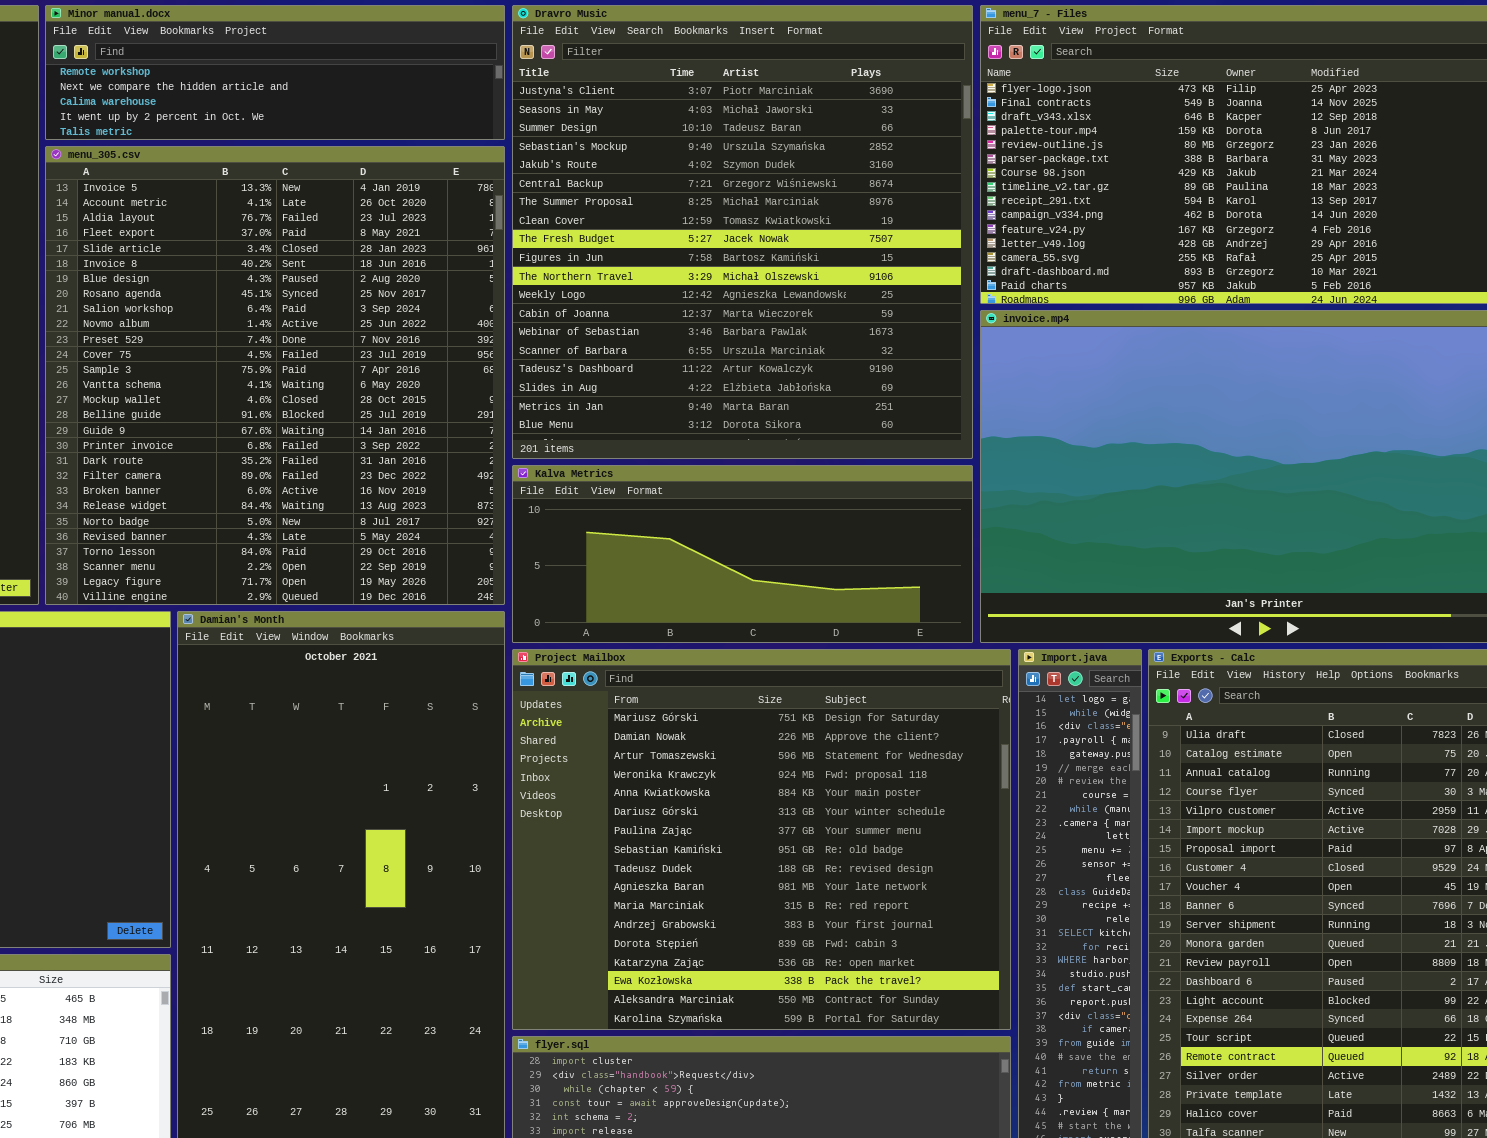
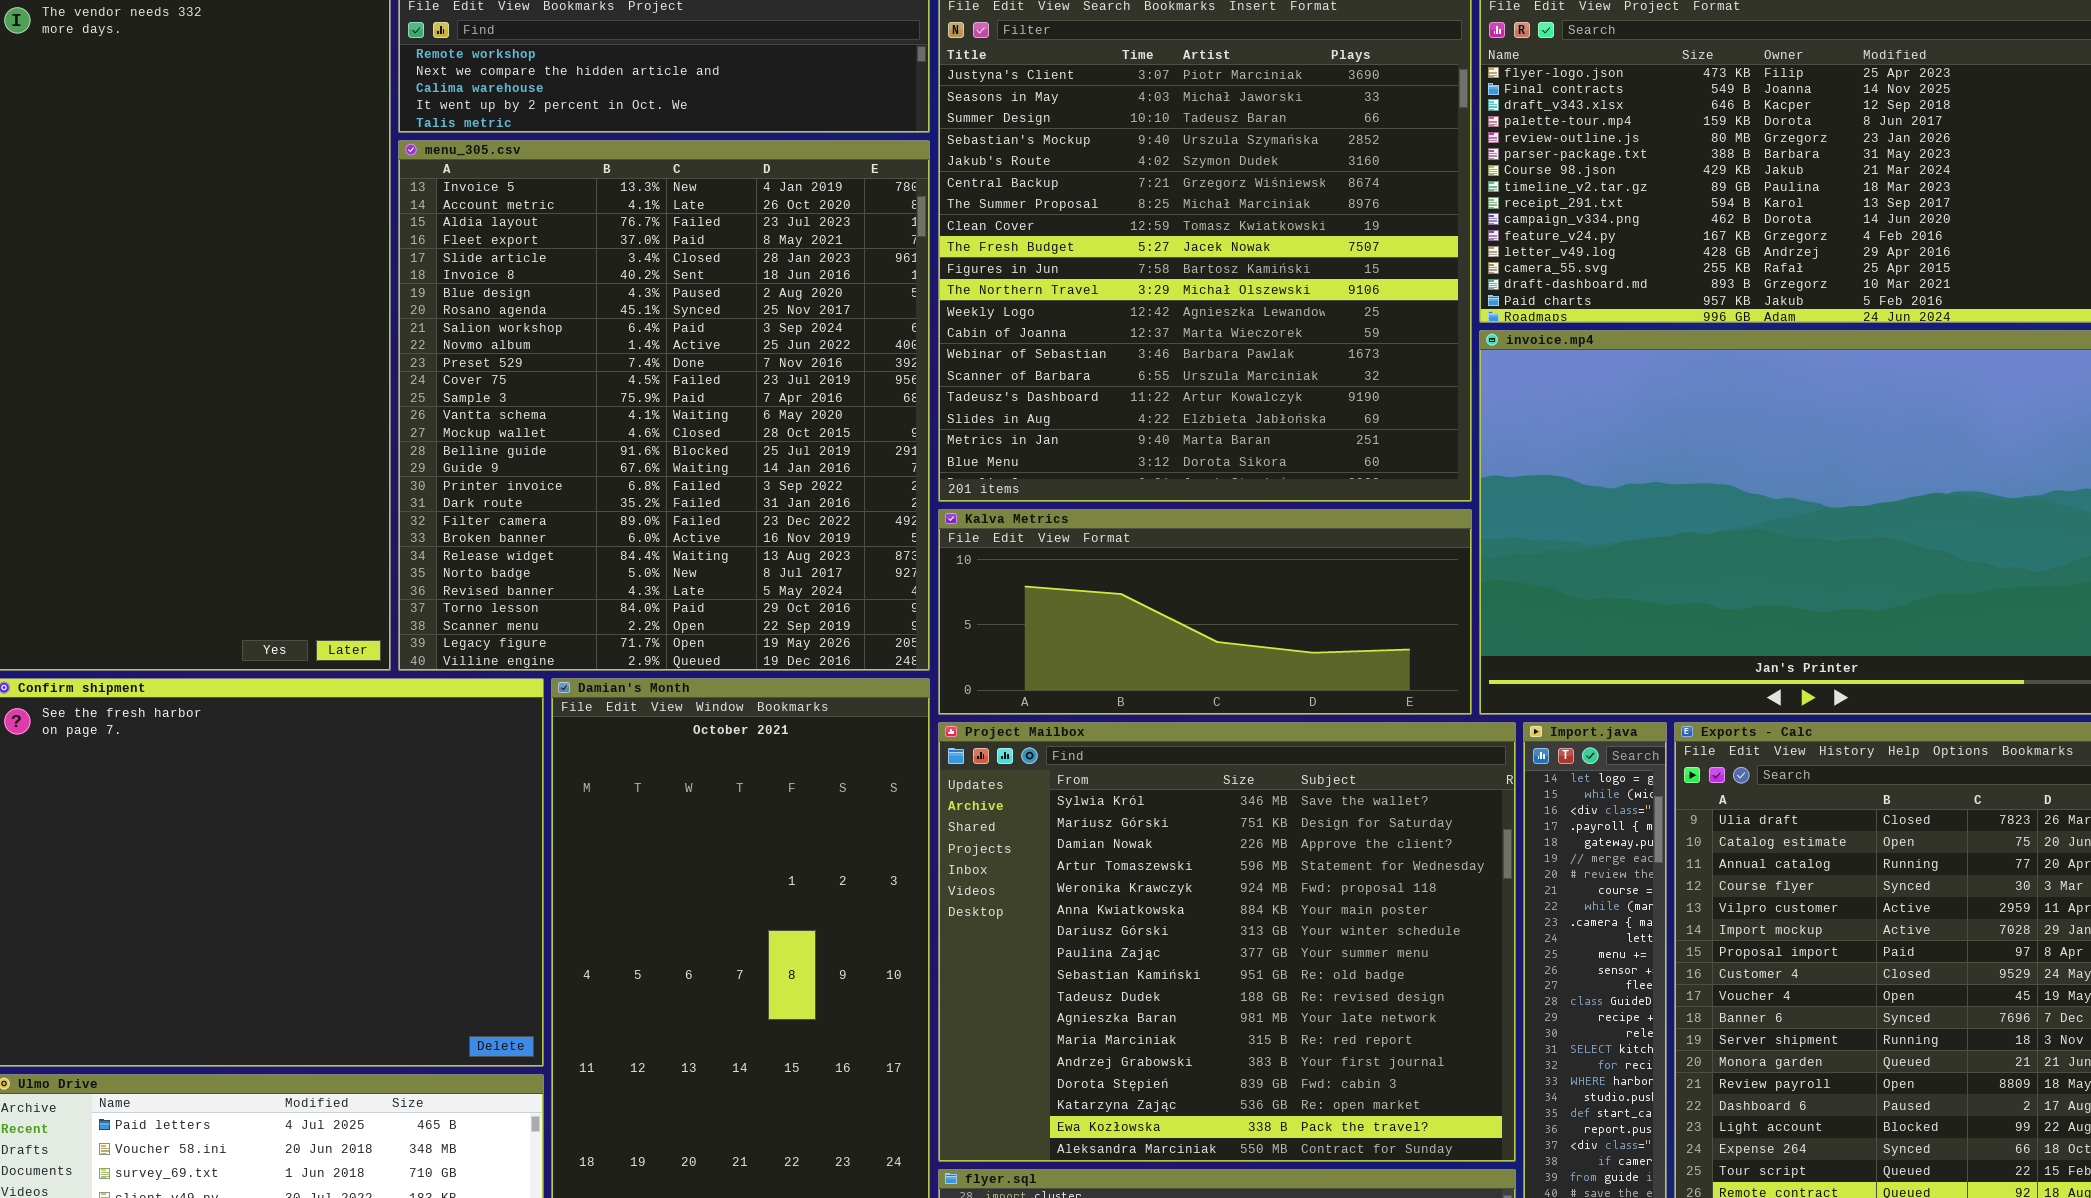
Project Mailbox: [512,649,1011,1030] -> [938,722,1516,1162], scrolled up 1 row

